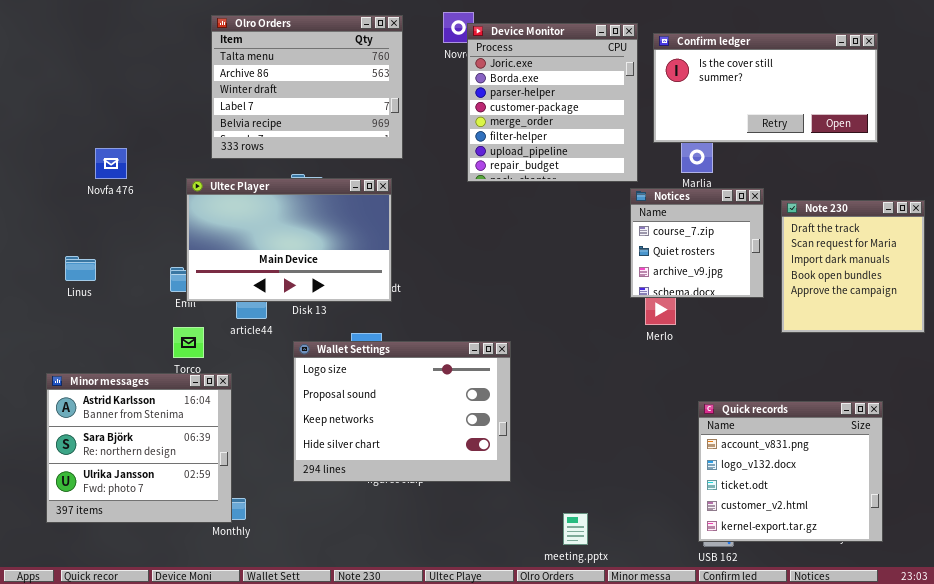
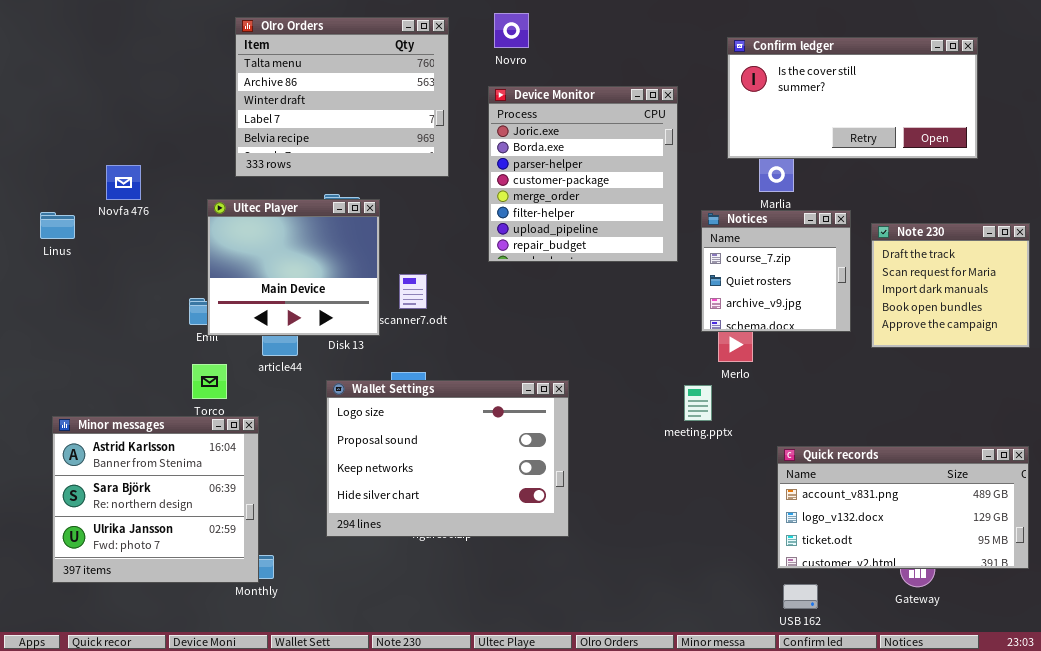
Device Monitor: [467,23,638,182] -> [488,86,678,262], moved
Ultec Player: [186,178,392,302] -> [207,199,380,336], resized
Note 230: [781,200,925,333] -> [871,223,1030,348], resized
Linus: [65,256,96,281] -> [40,212,75,239], moved
Quick records: [698,401,883,542] -> [777,446,1029,569], resized
meeting.pptx: [563,513,588,545] -> [684,385,712,421], moved

